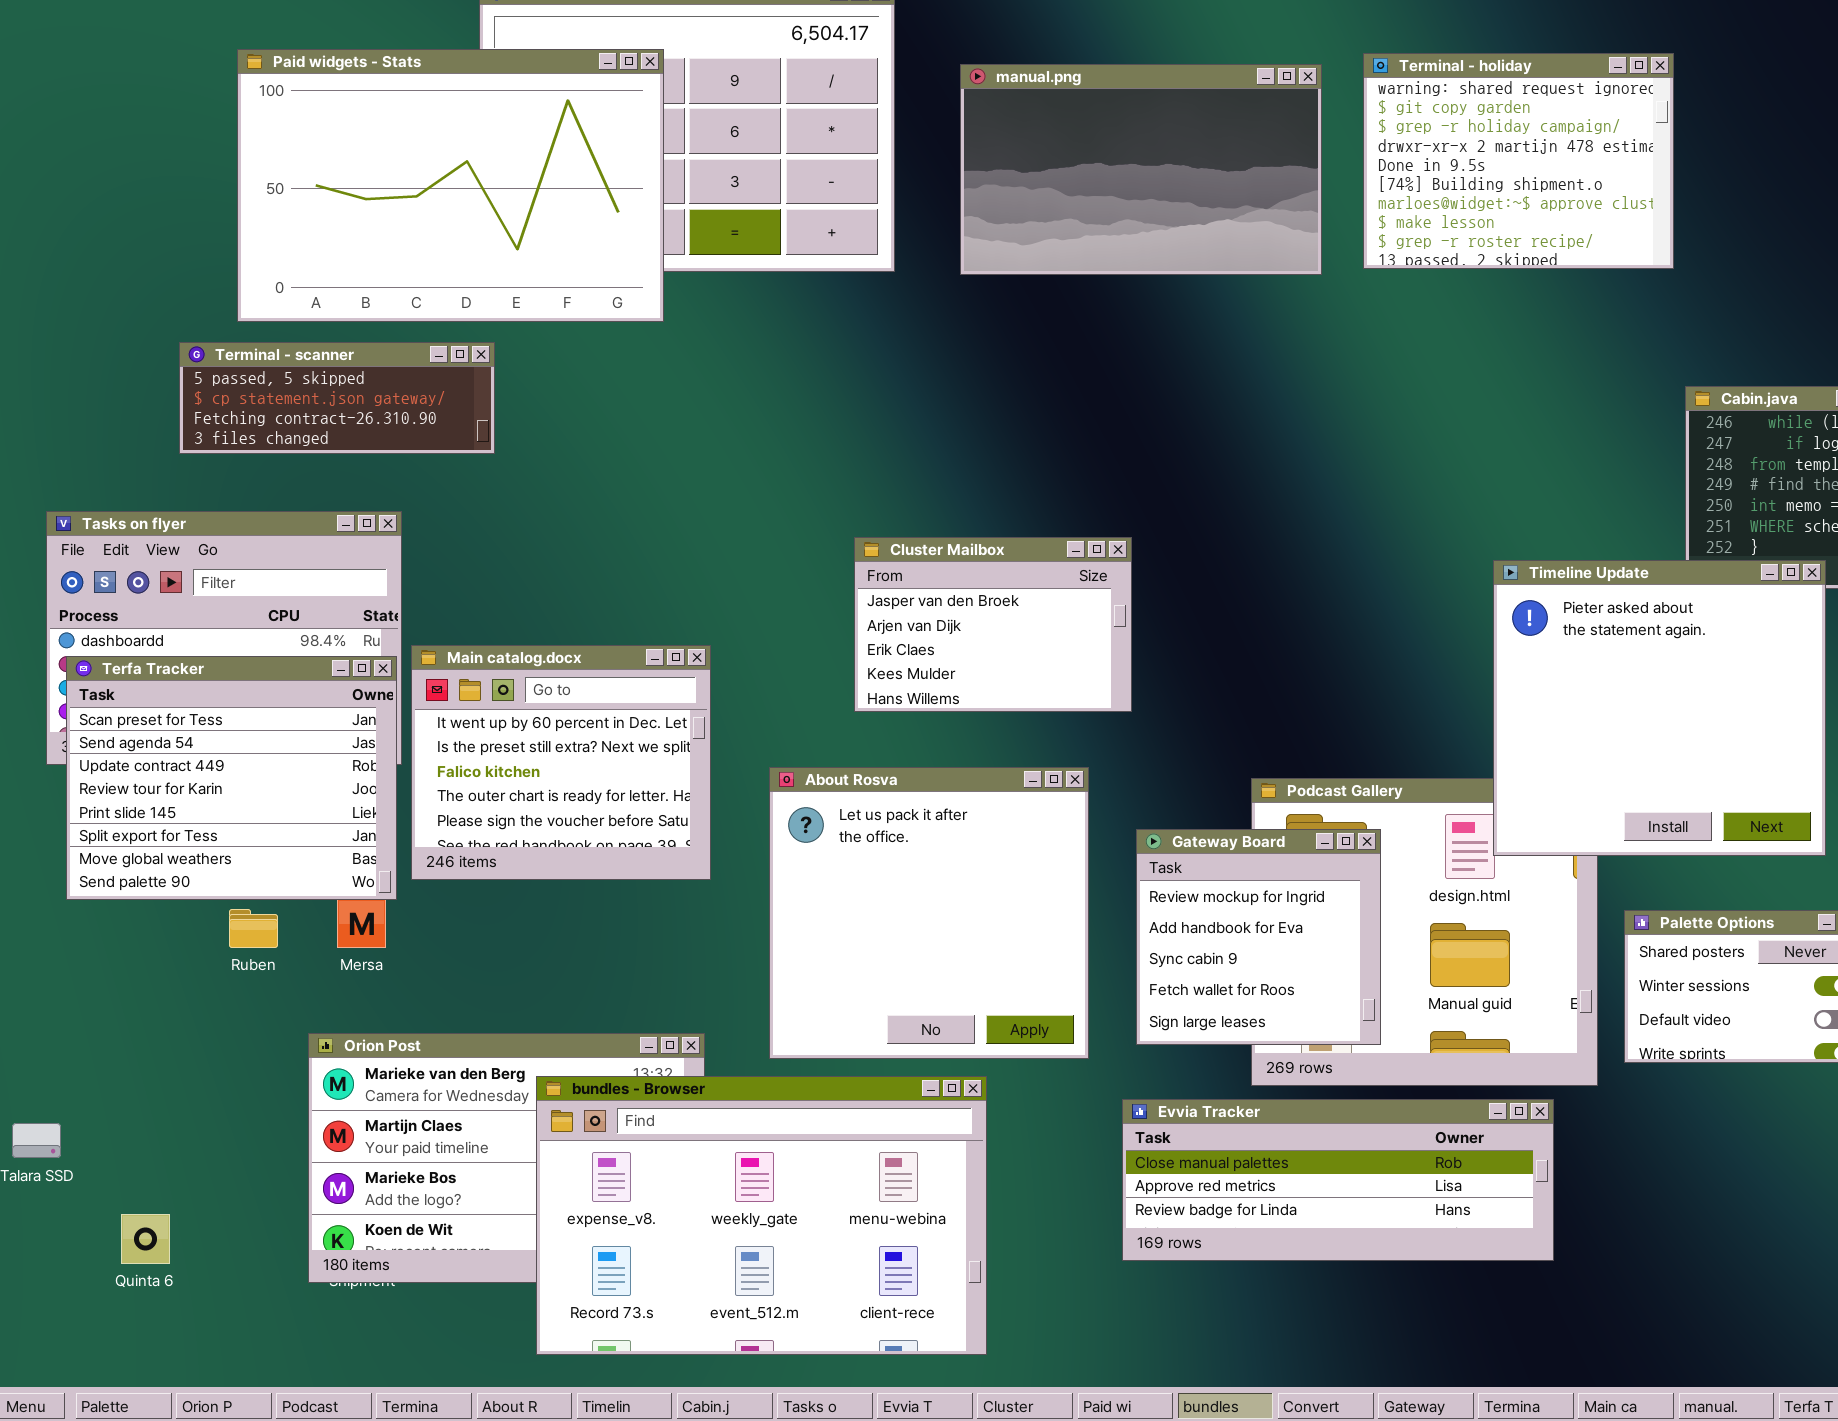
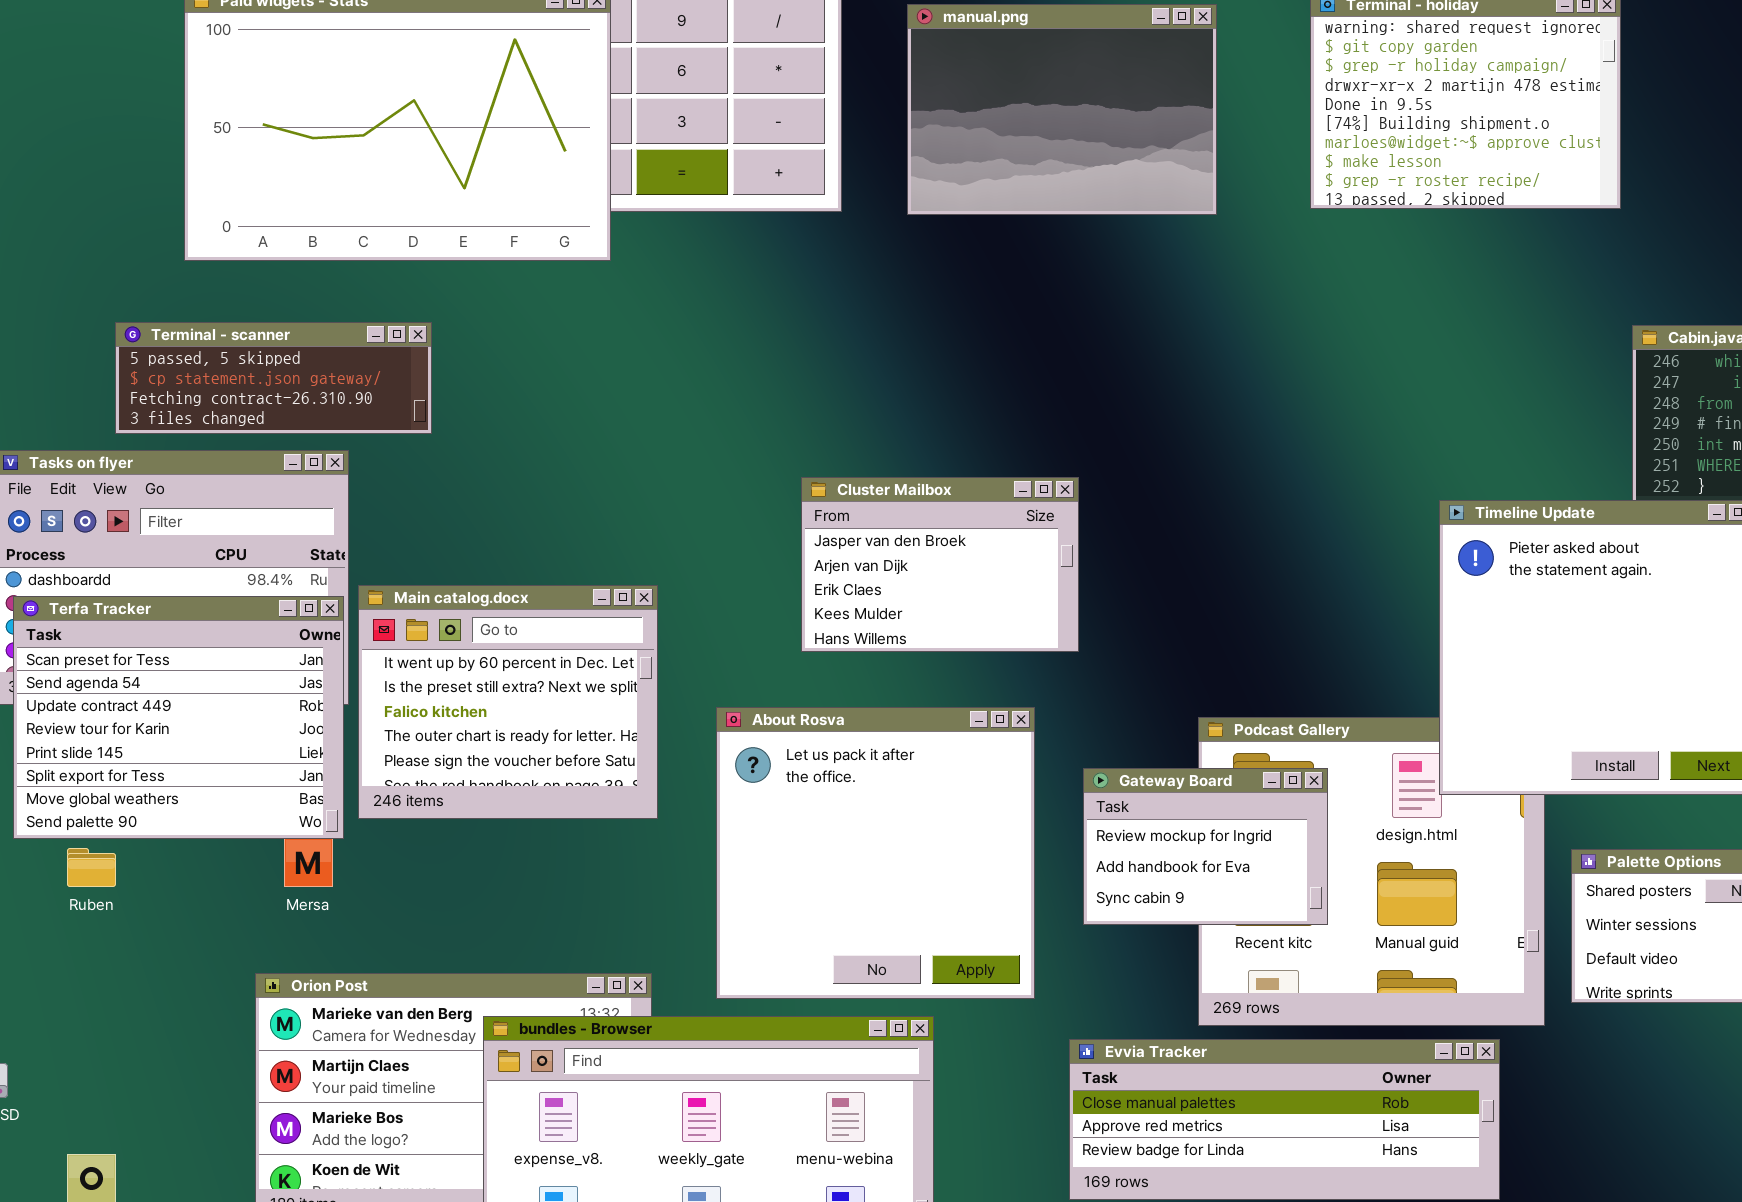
manual.png: [960,64,1322,275] -> [907,4,1217,215], resized
Terminal - scanner: [179,342,495,454] -> [115,322,432,434], moved
Gateway Board: [1136,829,1381,1045] -> [1083,768,1328,925], resized
Ruben: [229,909,278,948] -> [67,848,116,887], moved

